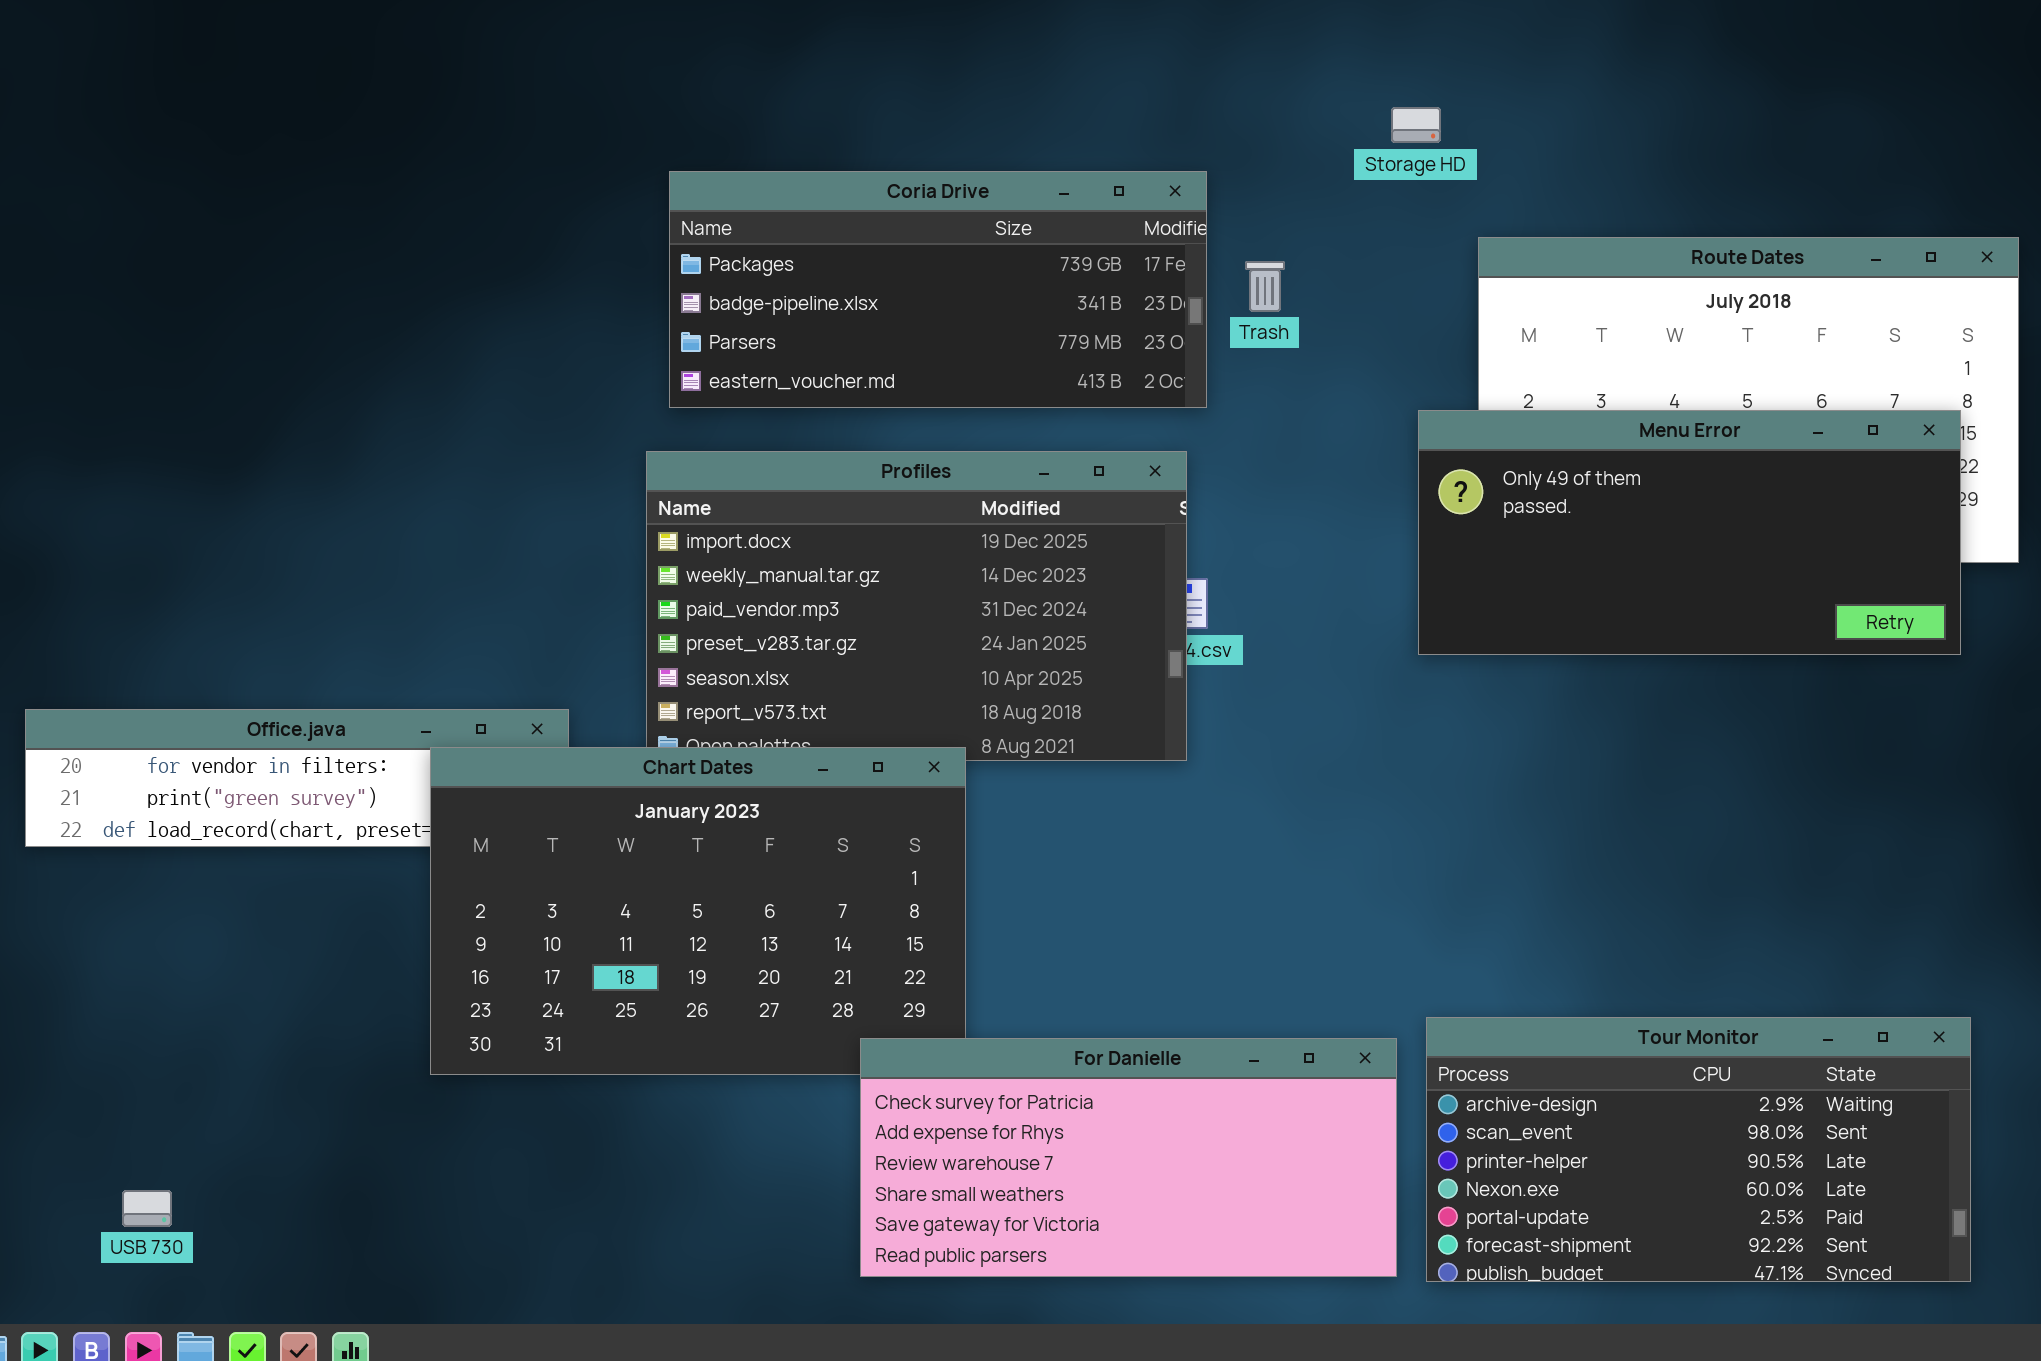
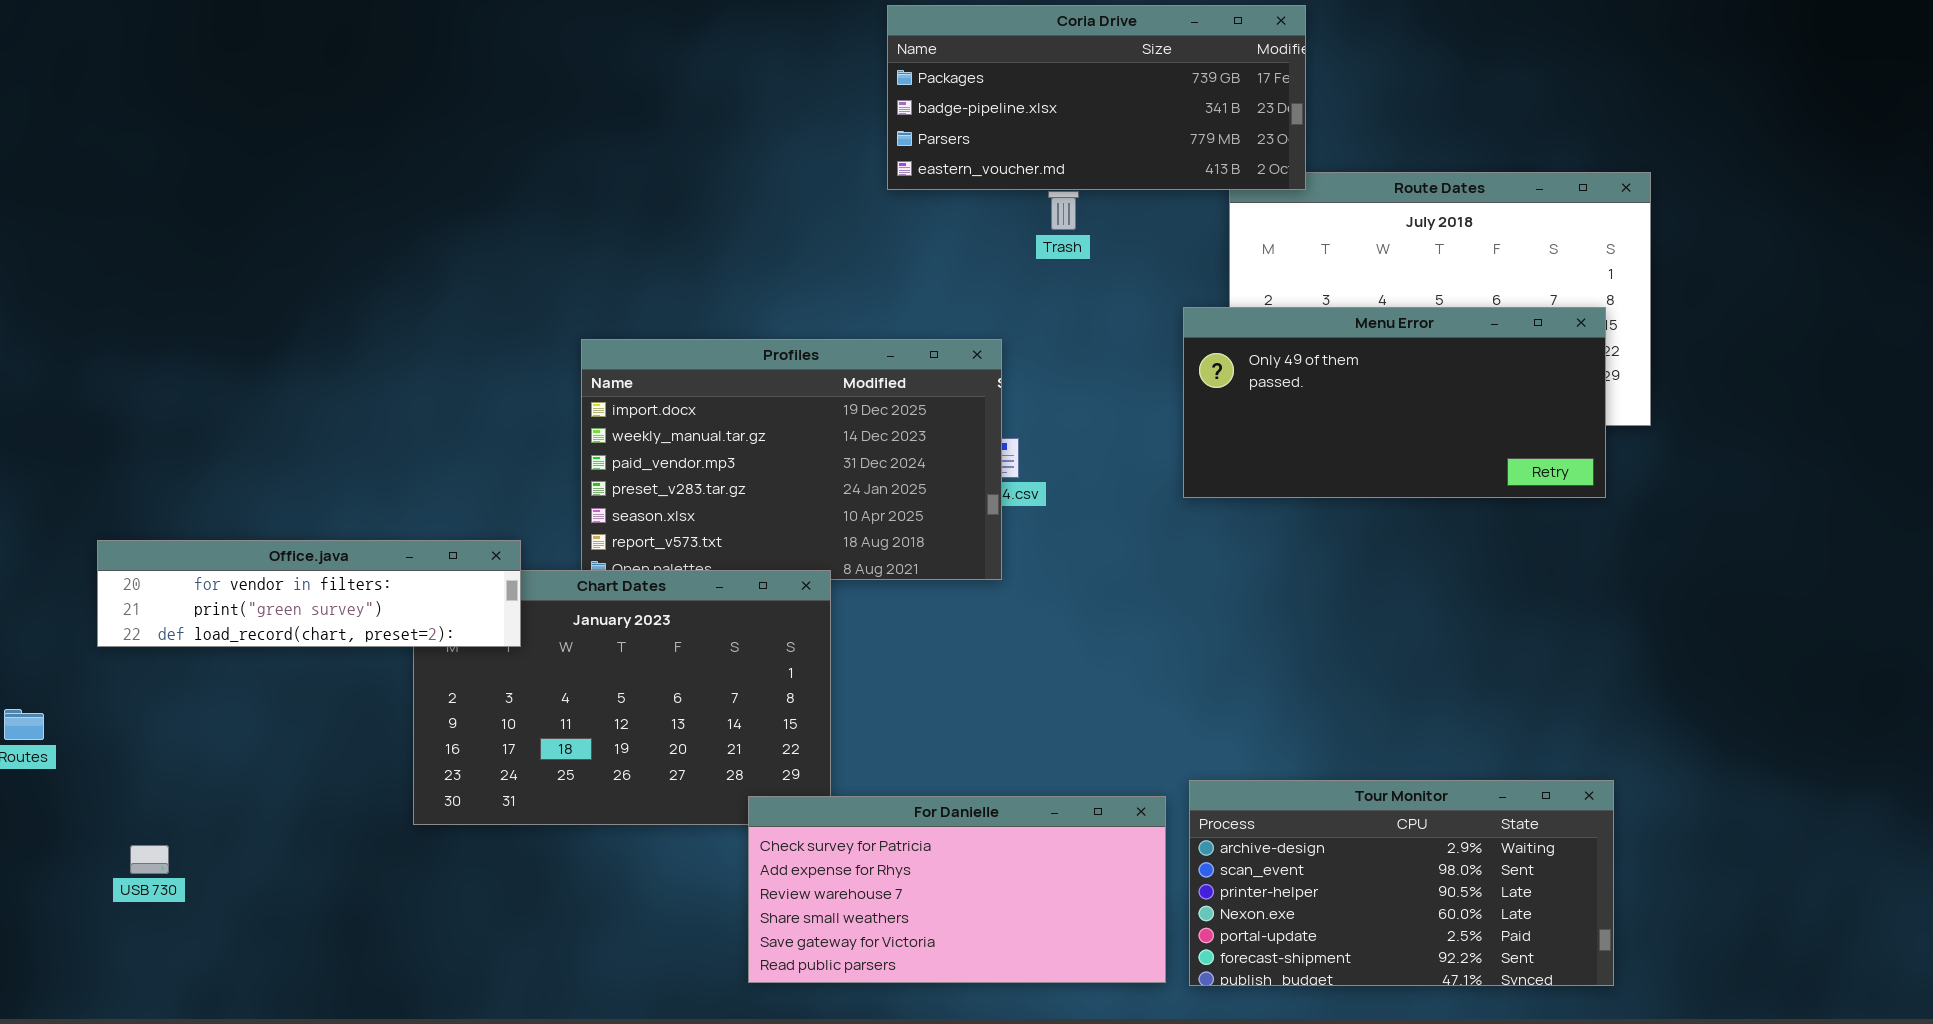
Coria Drive: [669,171,1207,408] -> [887,5,1306,190], moved
Office.java: [25,709,569,847] -> [97,540,521,647], raised
USB 730: [122,1190,172,1227] -> [130,845,169,874], moved

